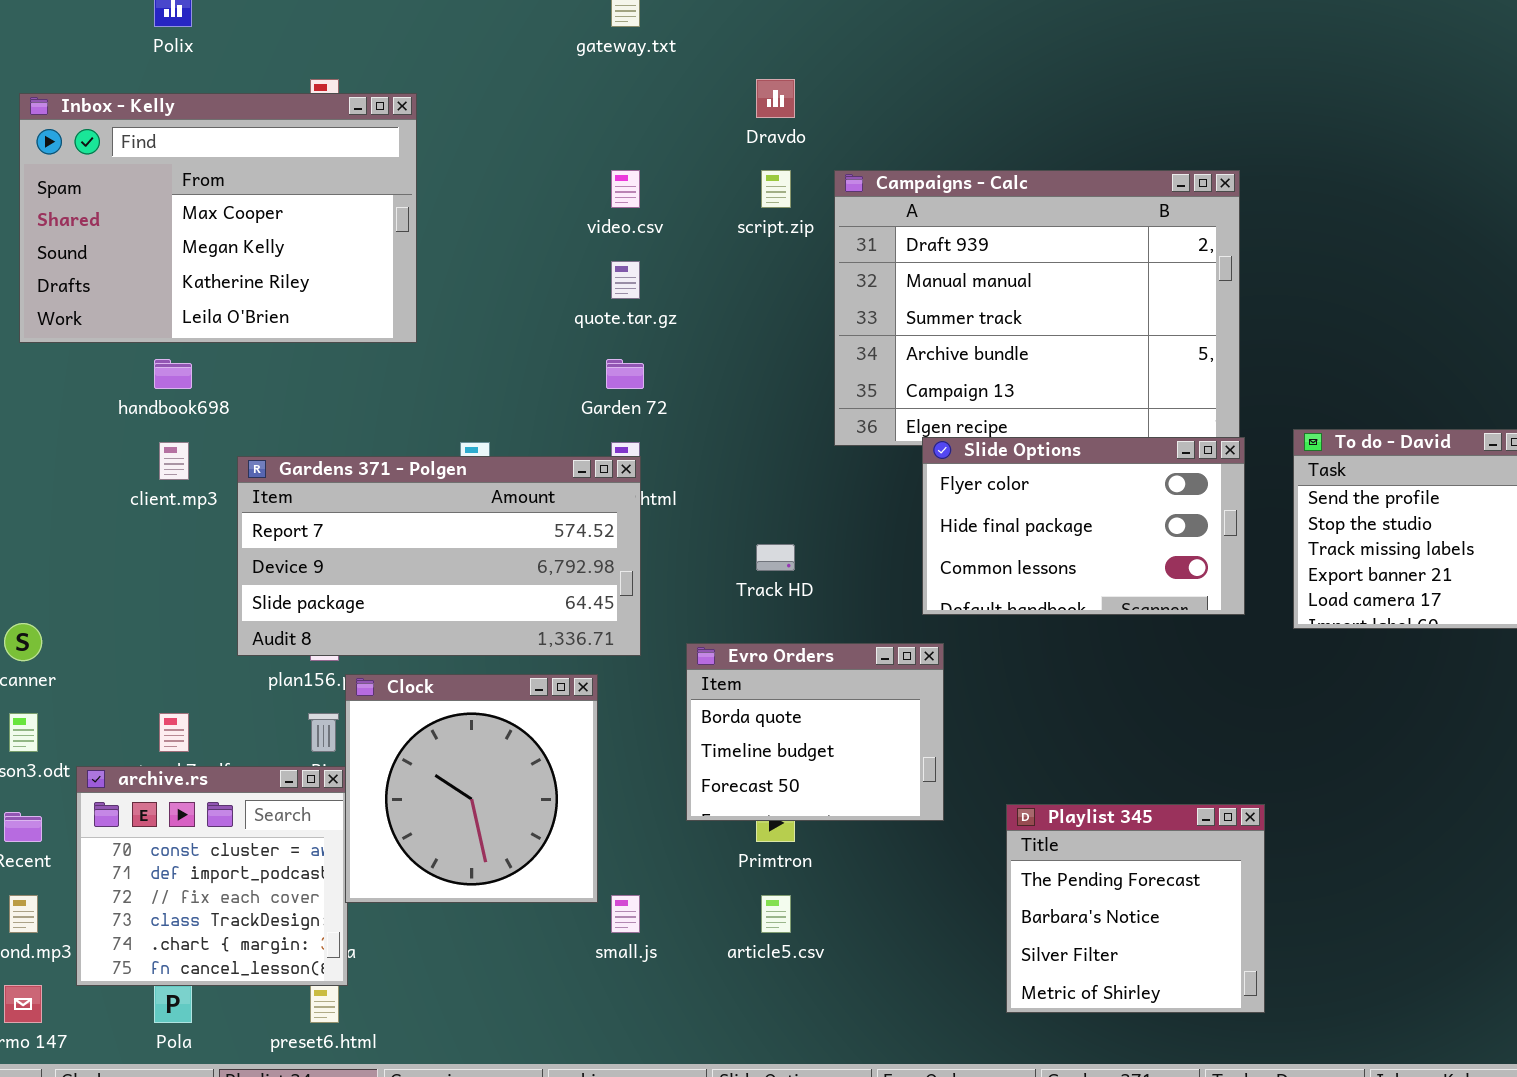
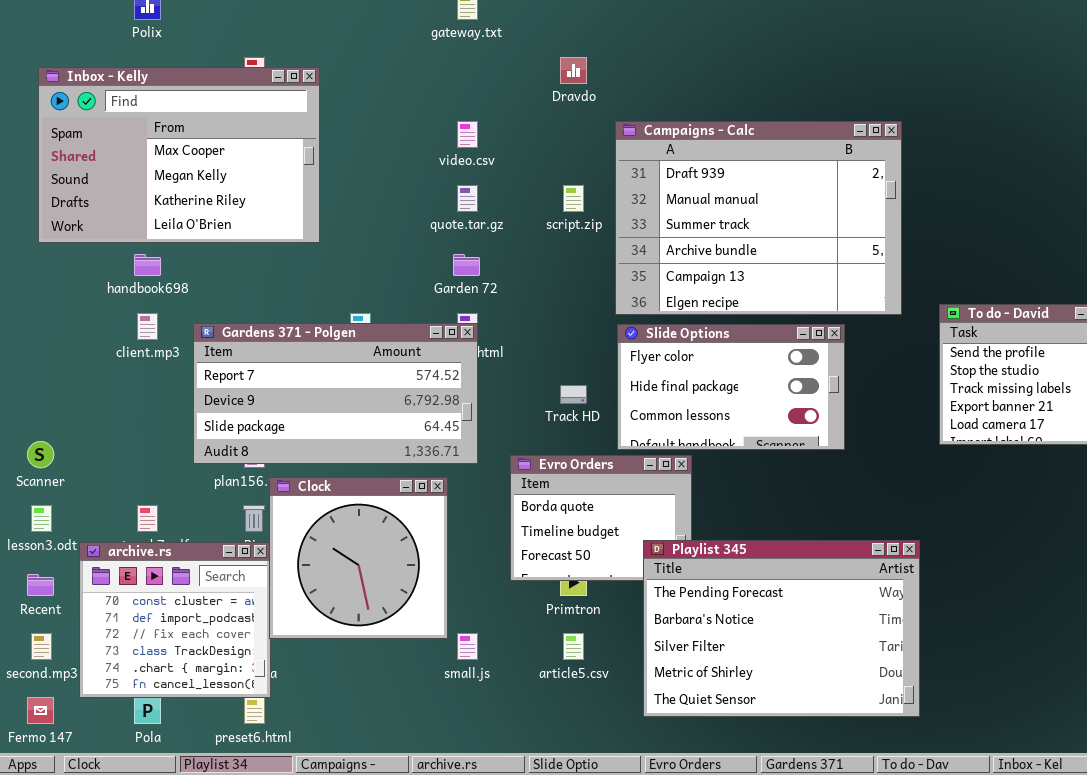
script.zip: [761,170,791,208] -> [563,185,584,212], moved
Slide Options: [922,437,1245,615] -> [617,324,845,450], moved
Playlist 345: [1006,804,1265,1013] -> [643,540,920,717], resized

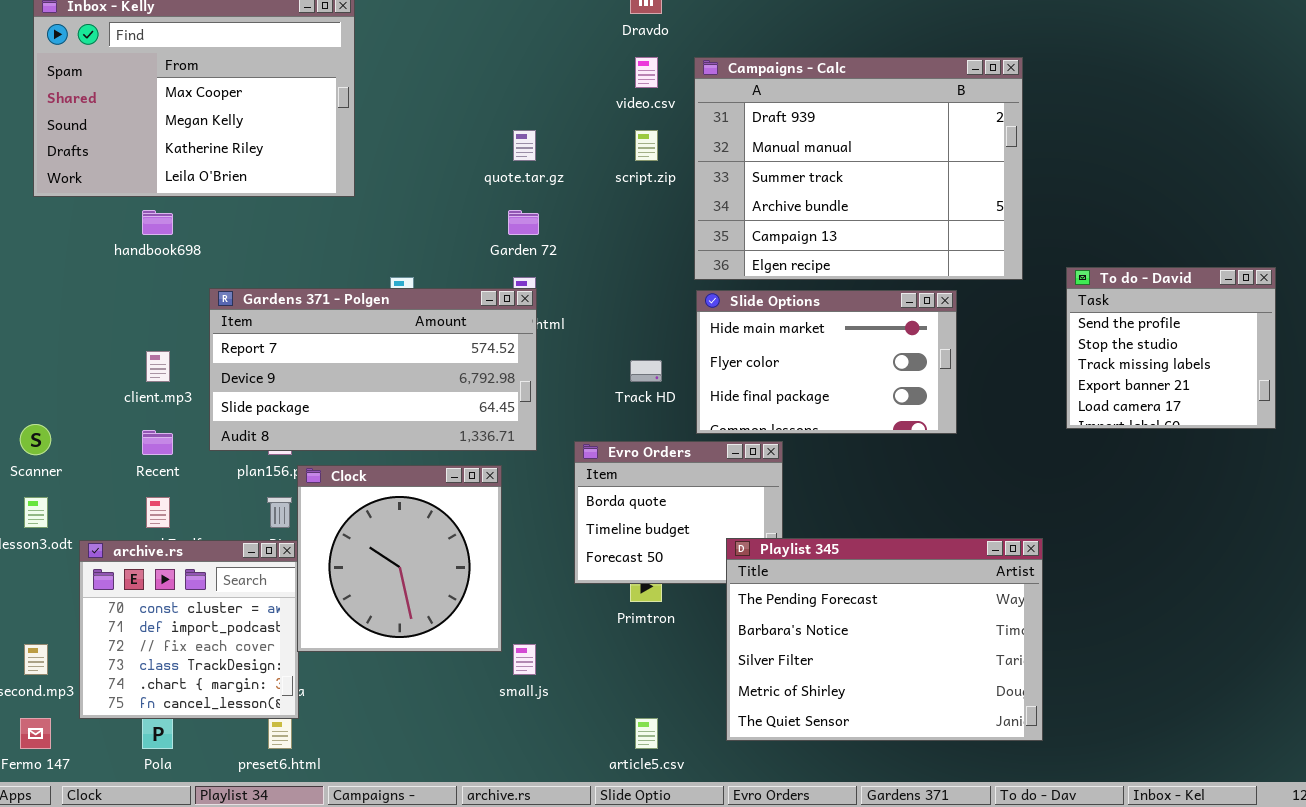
video.csv: [457,121,478,148] -> [635,57,658,88], moved
client.mp3: [137,313,158,340] -> [146,351,170,382], moved
Slide Options: [617,324,845,450] -> [696,290,957,434], scrolled up 1 row
Recent: [27,574,54,596] -> [142,430,173,455], moved
article5.csv: [563,633,584,660] -> [635,718,658,749], moved

